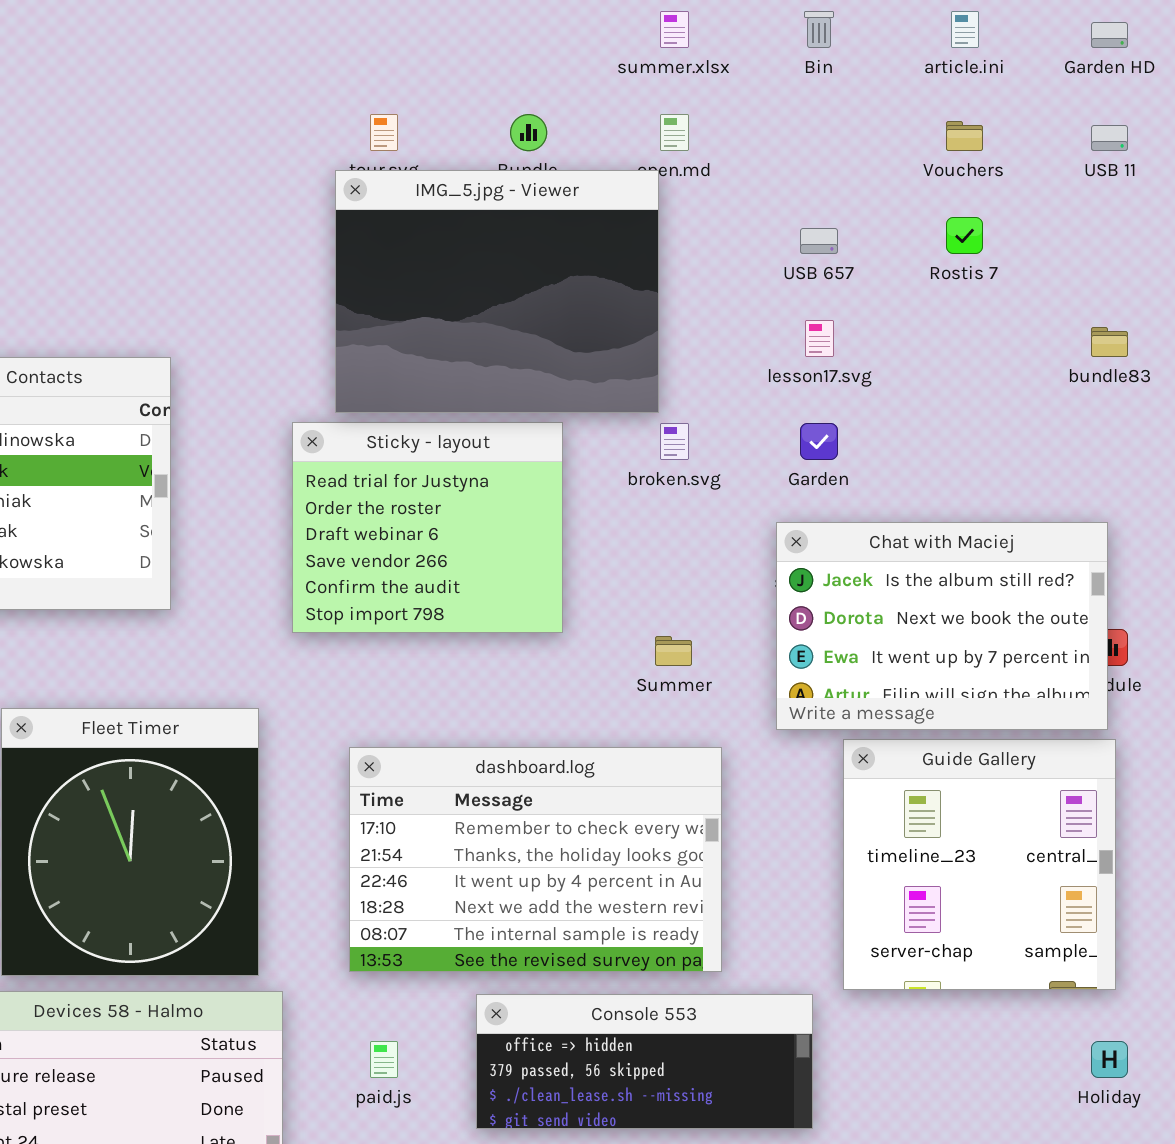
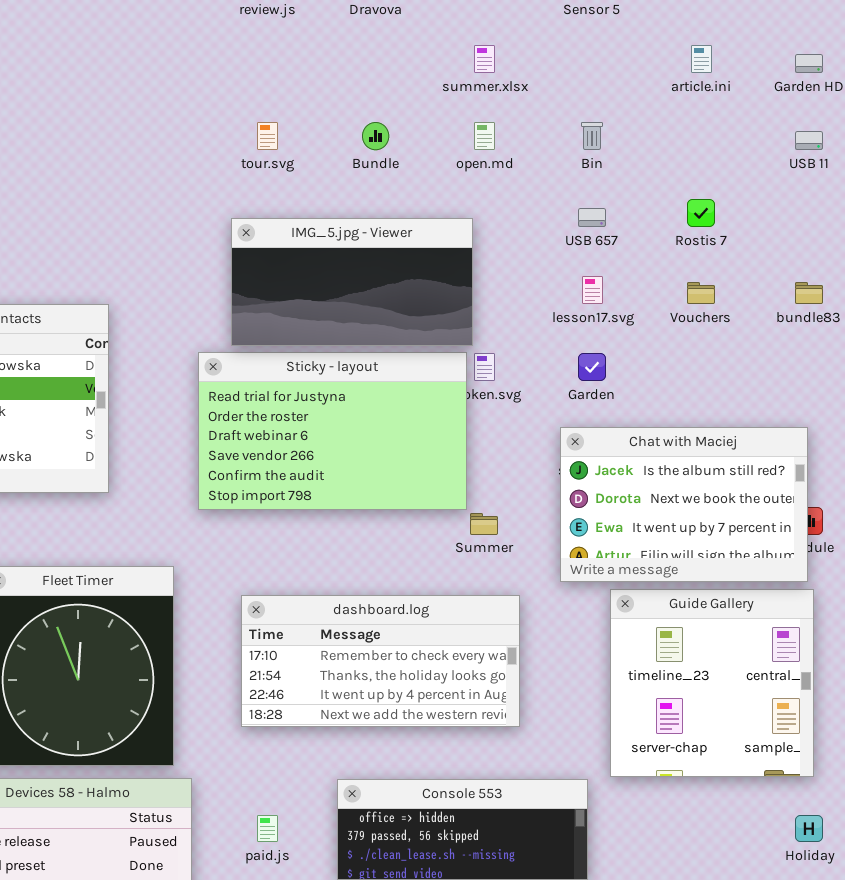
Bin: [804,11,834,48] -> [581,122,603,150], moved
Vouchers: [946,121,983,151] -> [687,282,715,304], moved
IMG_5.jpg - Viewer: [335,170,659,413] -> [231,218,473,346], resized
Sticky - layout: [292,422,563,633] -> [198,352,467,510], resized
dashboard.log: [349,747,722,972] -> [241,595,520,727], resized

